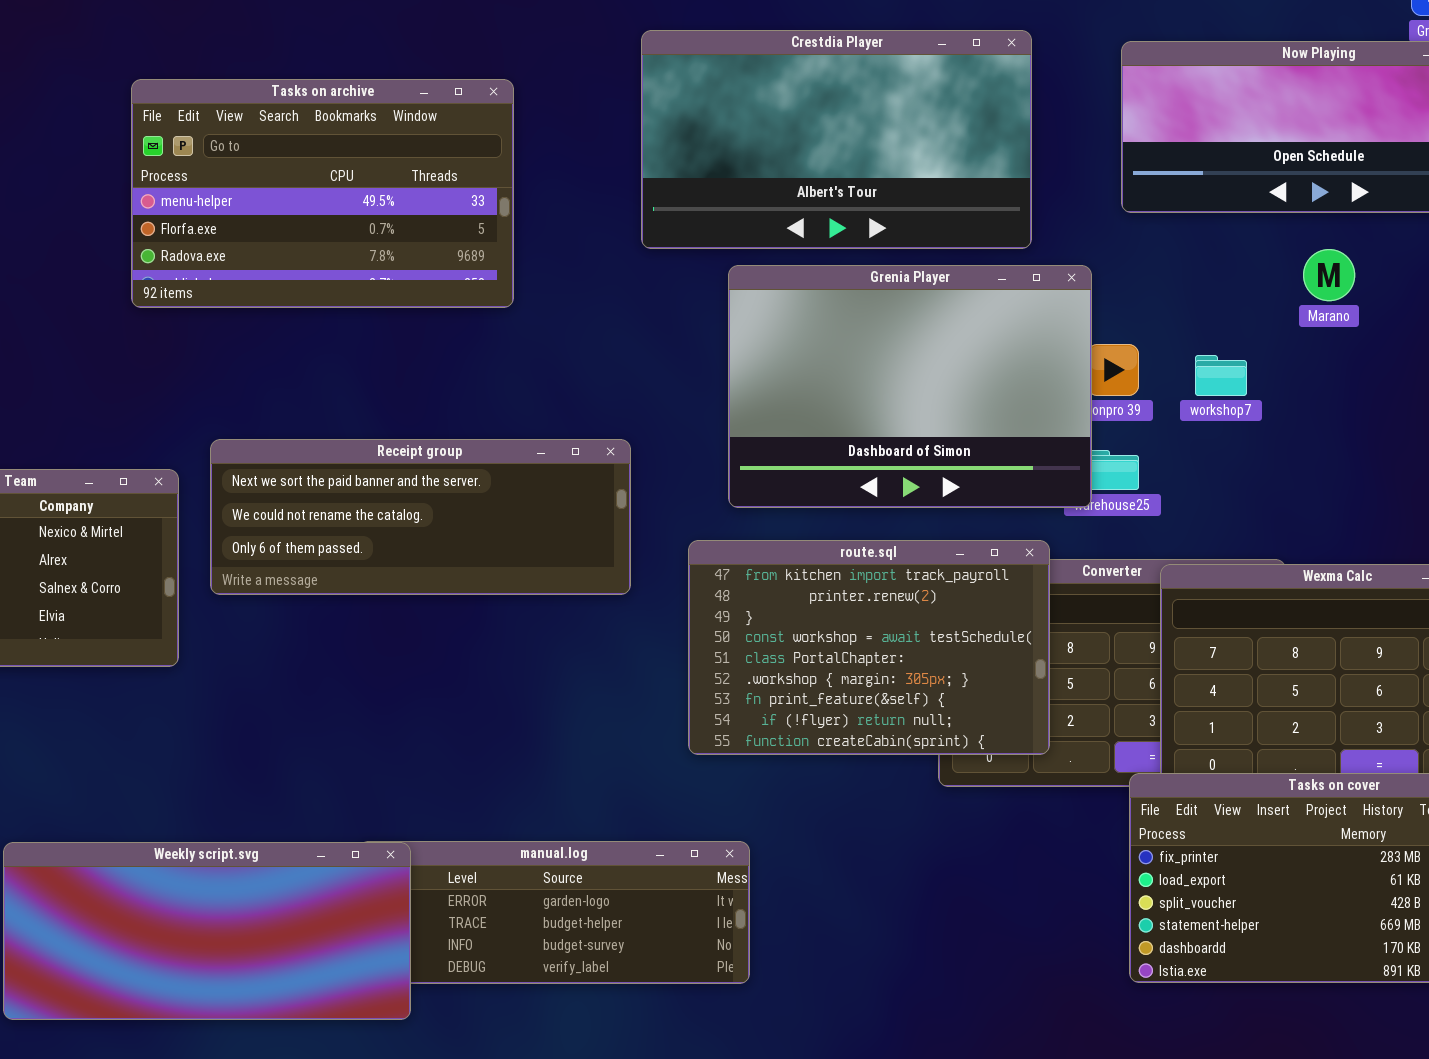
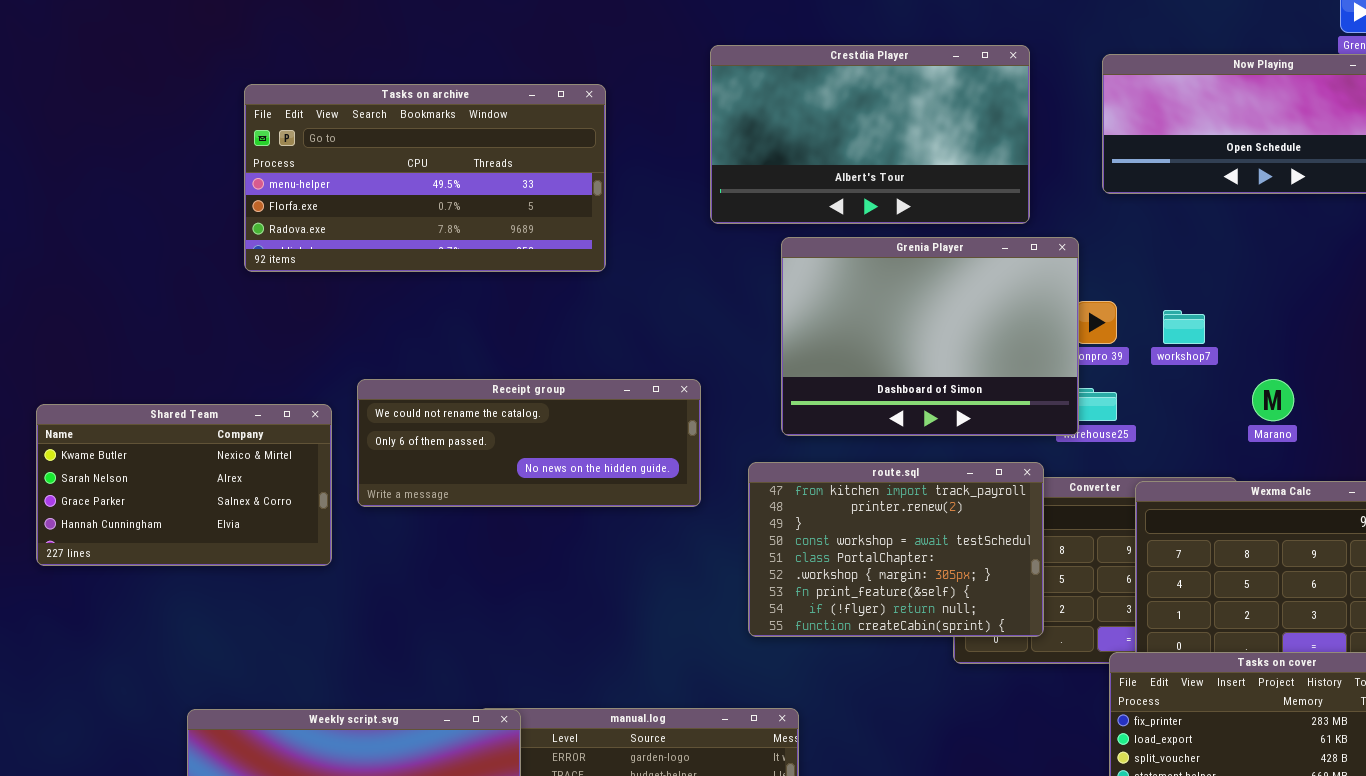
Tasks on archive: [131,79,514,308] -> [244,84,606,272], resized
Marano: [1303,249,1355,301] -> [1252,379,1294,421], moved
Receipt group: [210,439,631,595] -> [357,379,701,507], scrolled down 1 row

